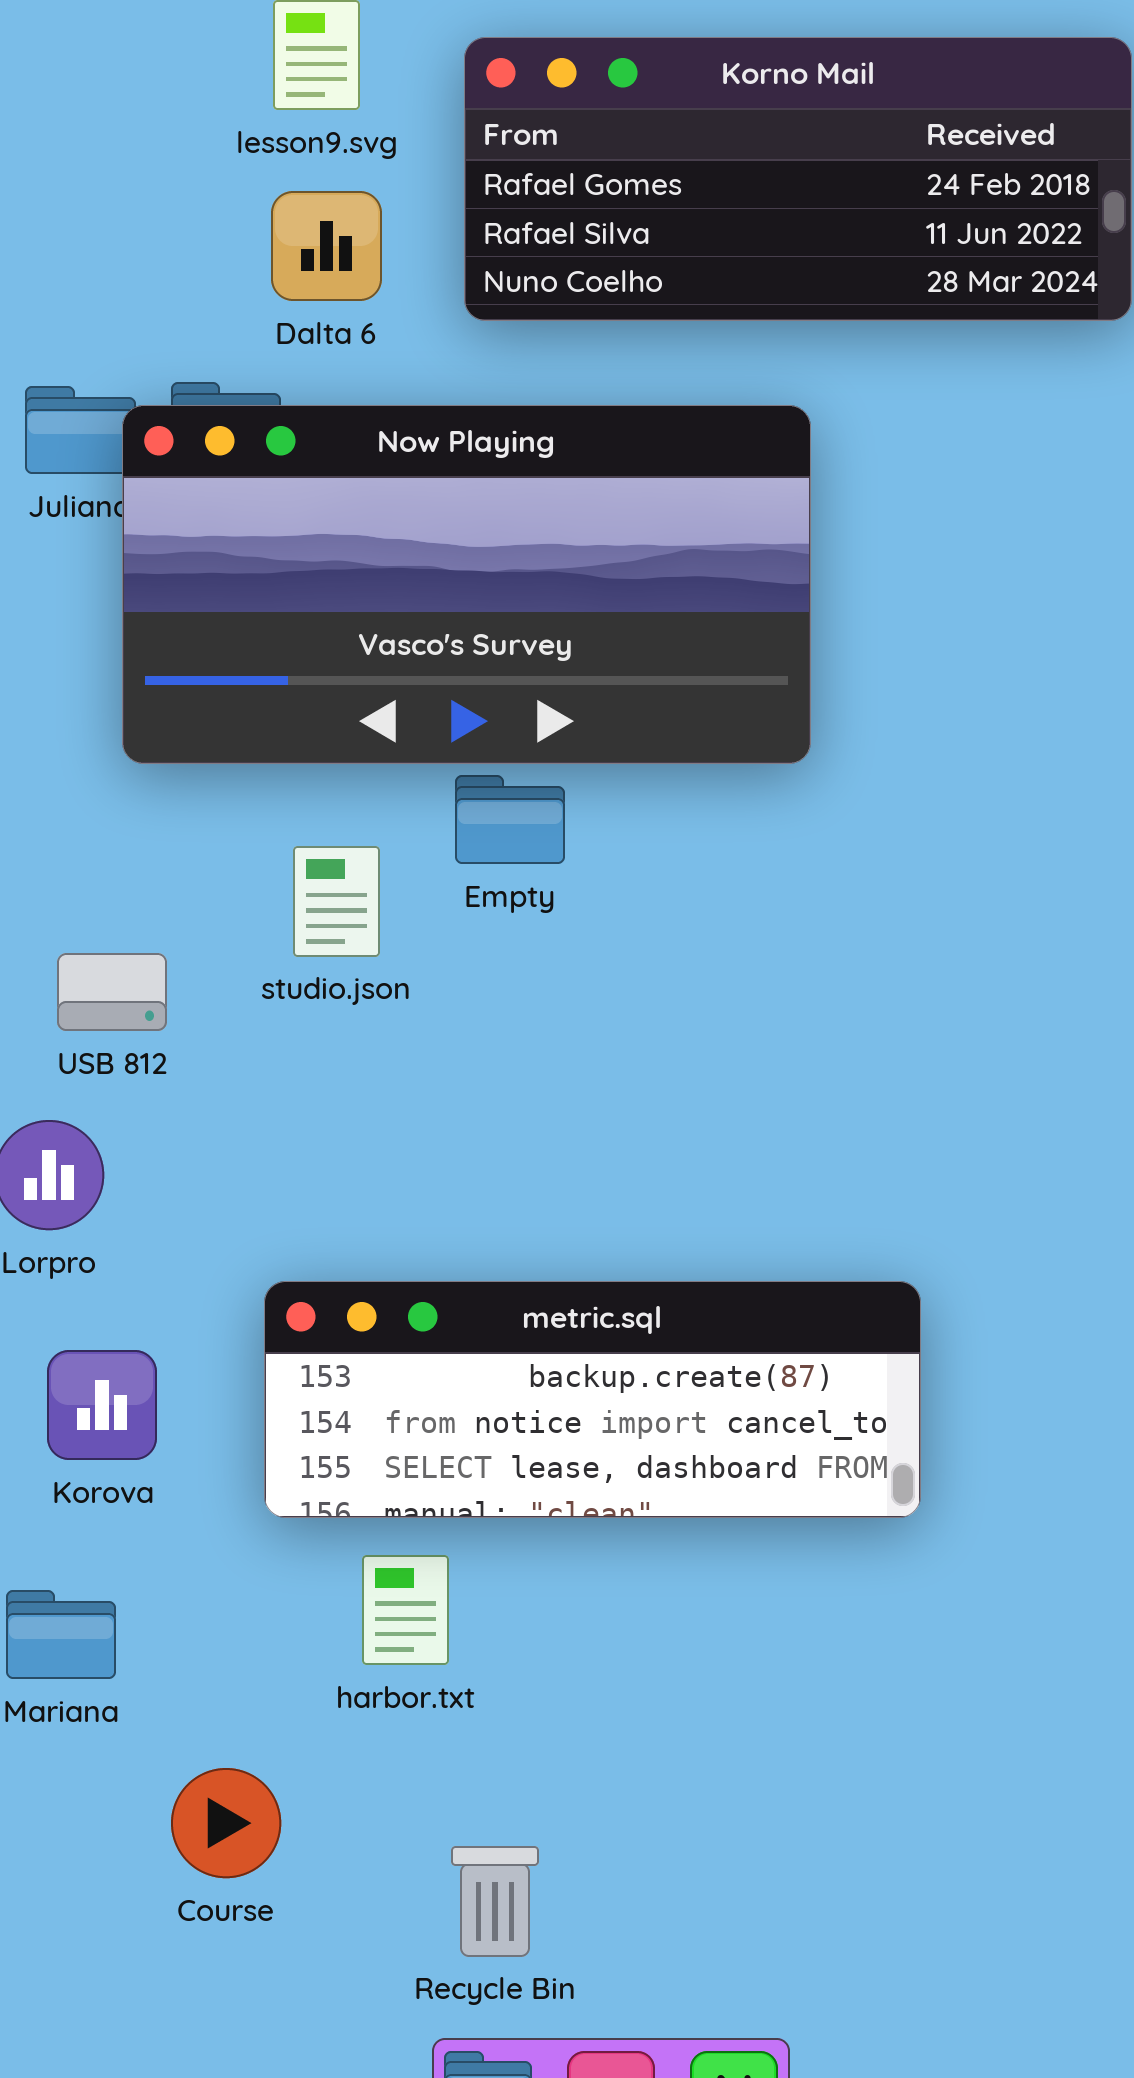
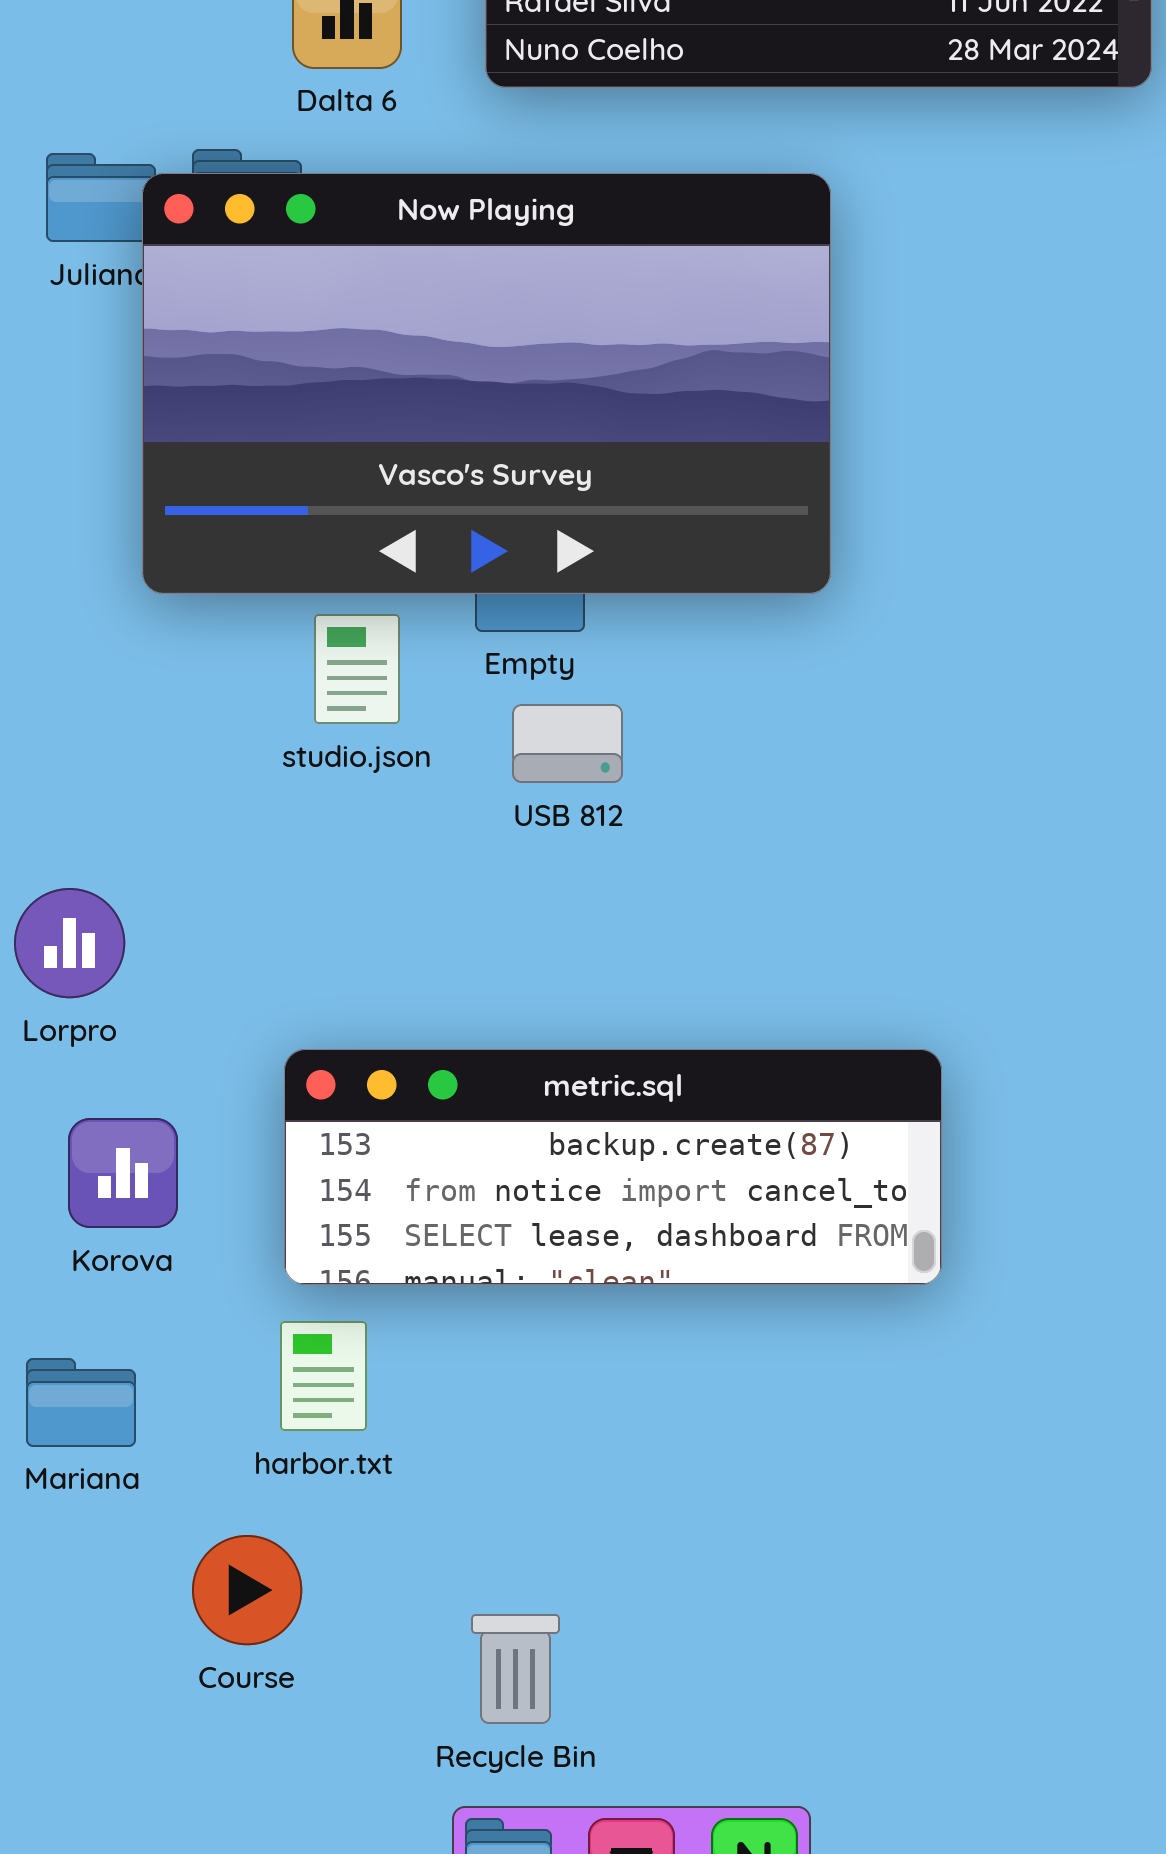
Now Playing: [122,405,811,764] -> [142,173,831,594], resized
USB 812: [57,953,167,1031] -> [512,704,623,783], moved
harbor.txt: [362,1555,449,1665] -> [280,1321,367,1431], moved

